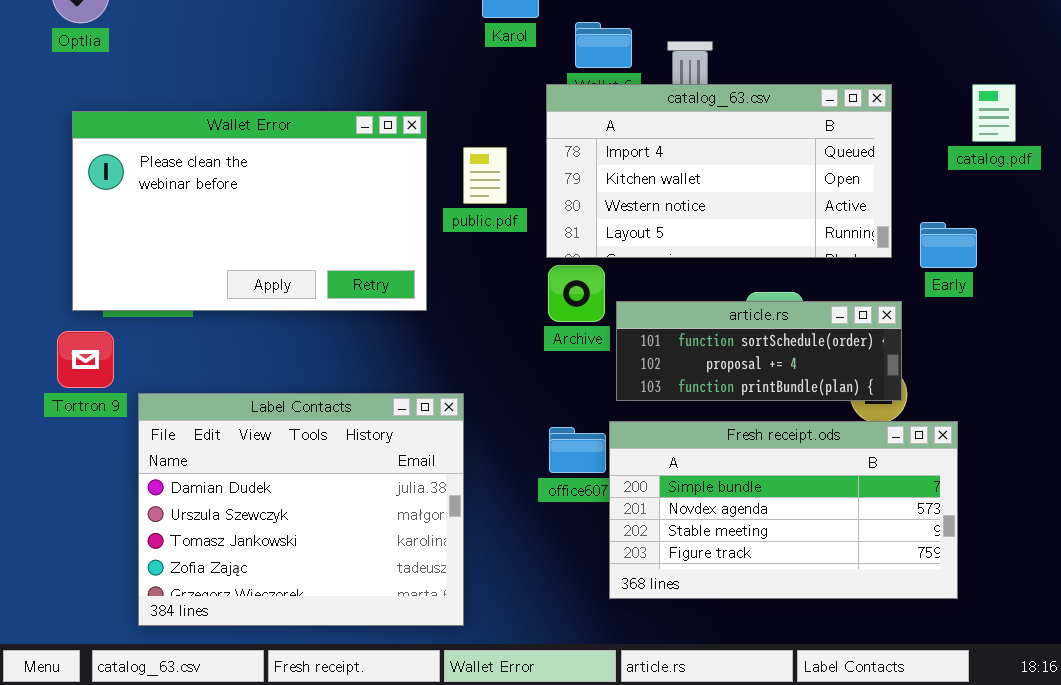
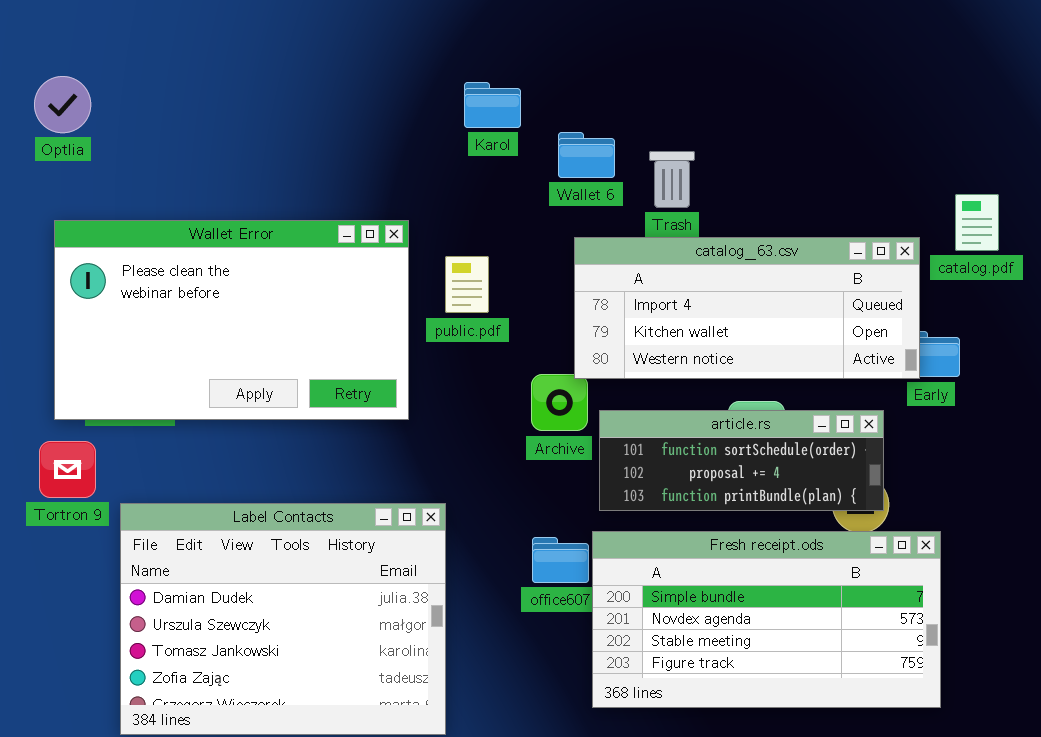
catalog_63.csv: [546,84,892,258] -> [574,237,920,379], moved, resized

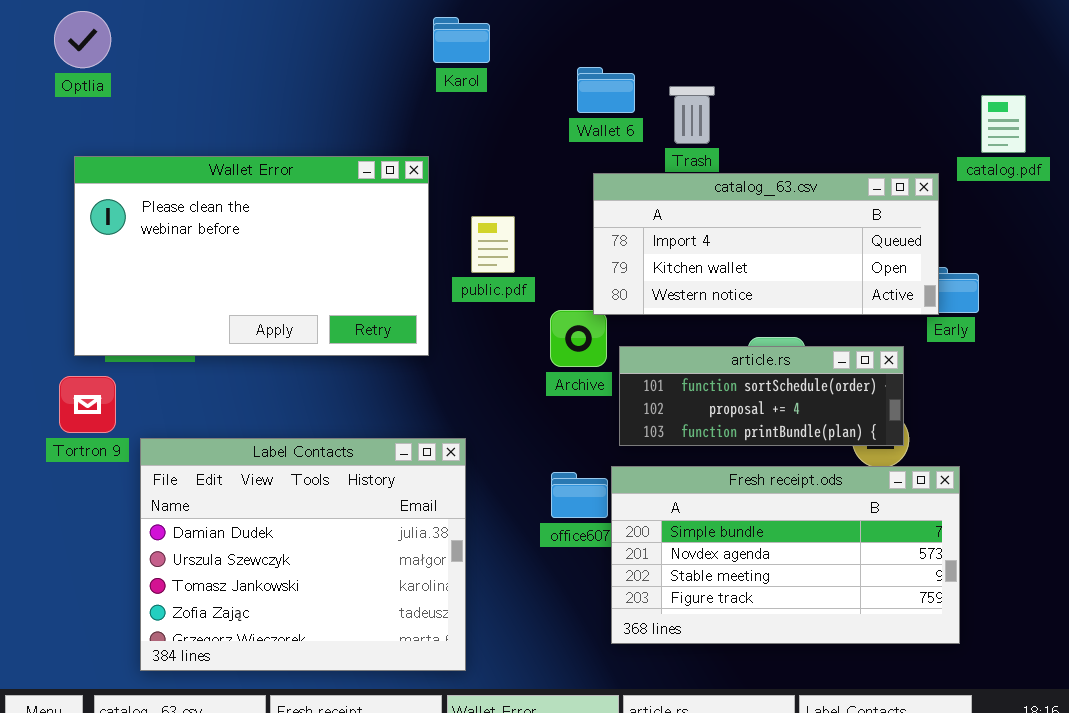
Karol: [464,82,521,128] -> [433,17,490,63], moved
catalog.pdf: [955,194,999,251] -> [981,95,1026,153], moved
public.pdf: [445,256,489,313] -> [471,216,515,273], moved

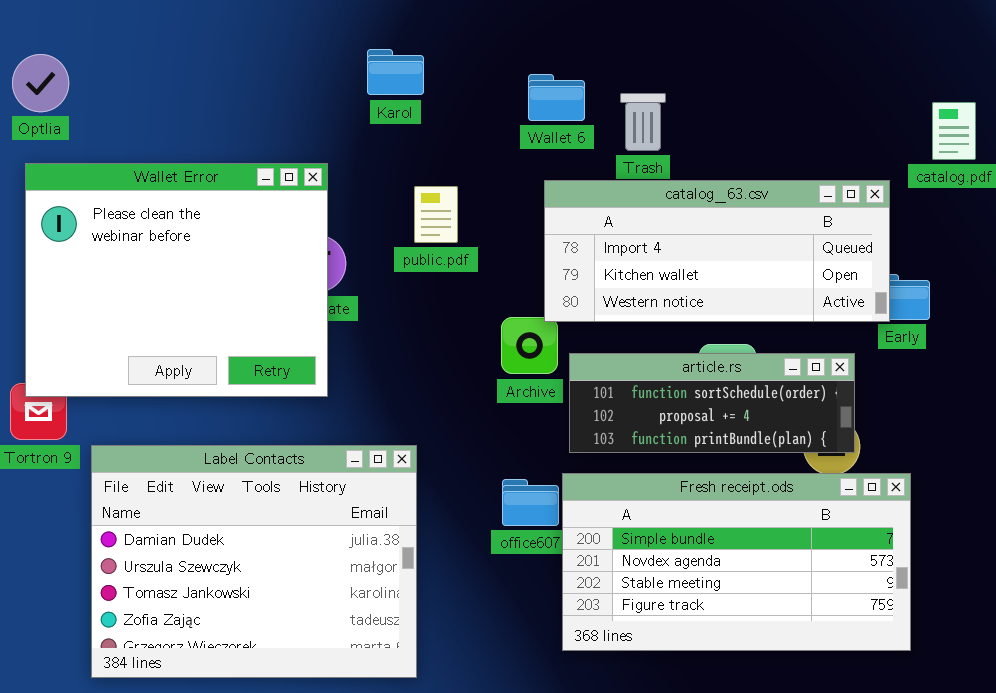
Optlia: [54,11,111,68] -> [12,54,69,112], moved
Karol: [433,17,490,63] -> [367,49,424,95], moved
Wallet Error: [74,156,429,356] -> [25,163,328,397], resized
public.pdf: [471,216,515,273] -> [414,186,458,243], moved

